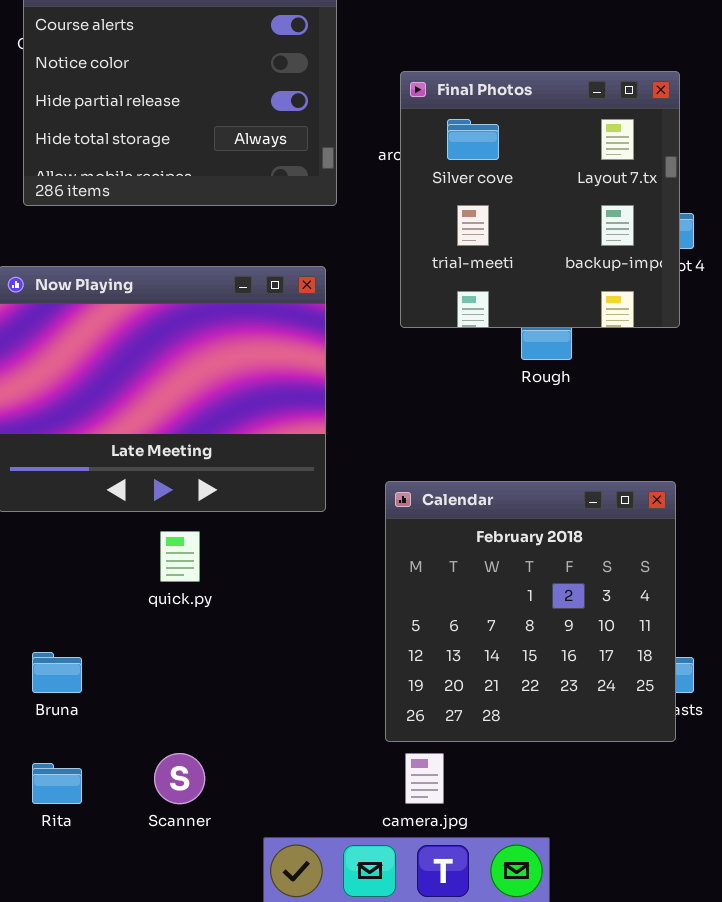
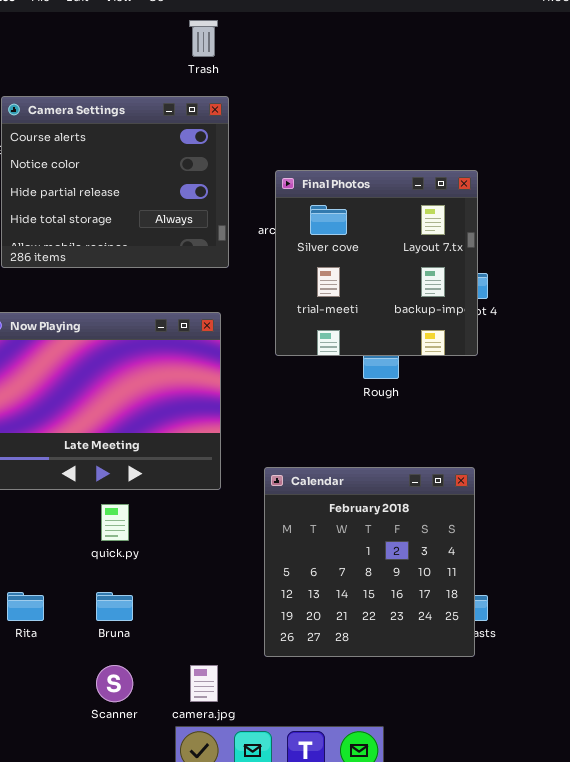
Bruna: [32,652,82,693] -> [96,592,133,621], moved
camera.jpg: [405,753,444,804] -> [190,665,218,702], moved
Rita: [32,763,82,804] -> [7,592,44,621], moved

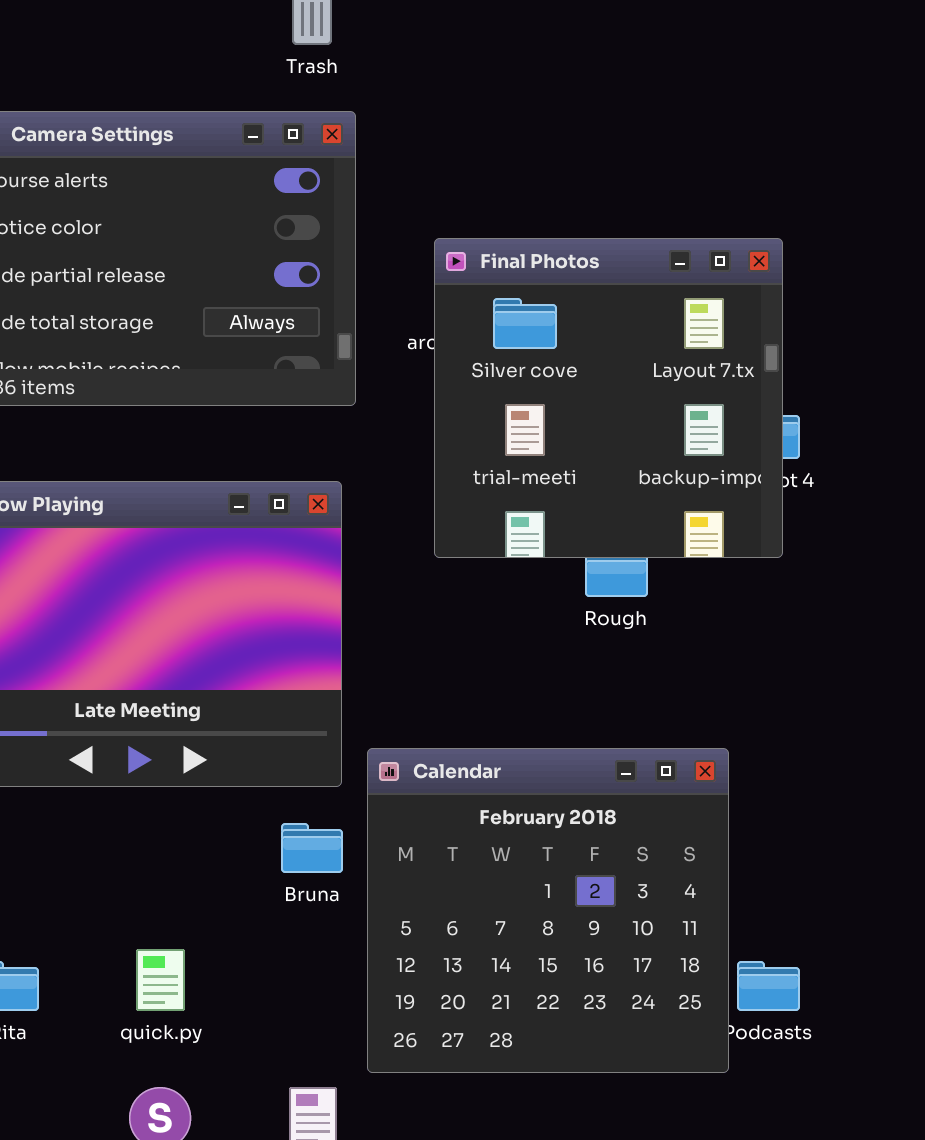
Calendar: [264,467,475,657] -> [367,748,729,1073], moved
quick.py: [101,504,129,541] -> [136,949,185,1011], moved
Bruna: [96,592,133,621] -> [281,823,343,873], moved

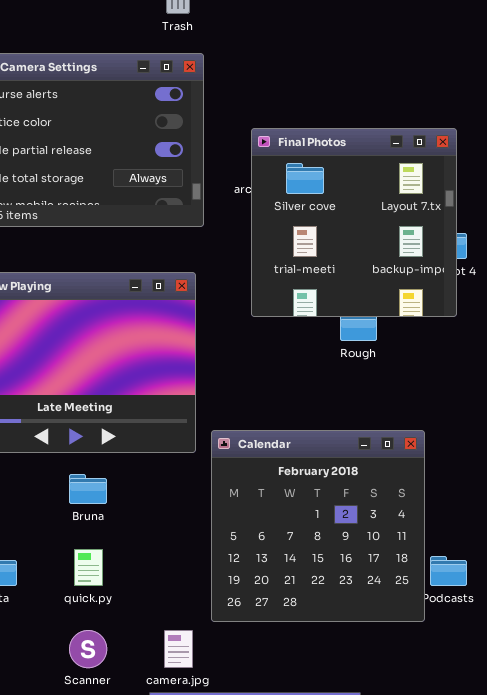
Bruna: [281,823,343,873] -> [69,474,107,504], moved

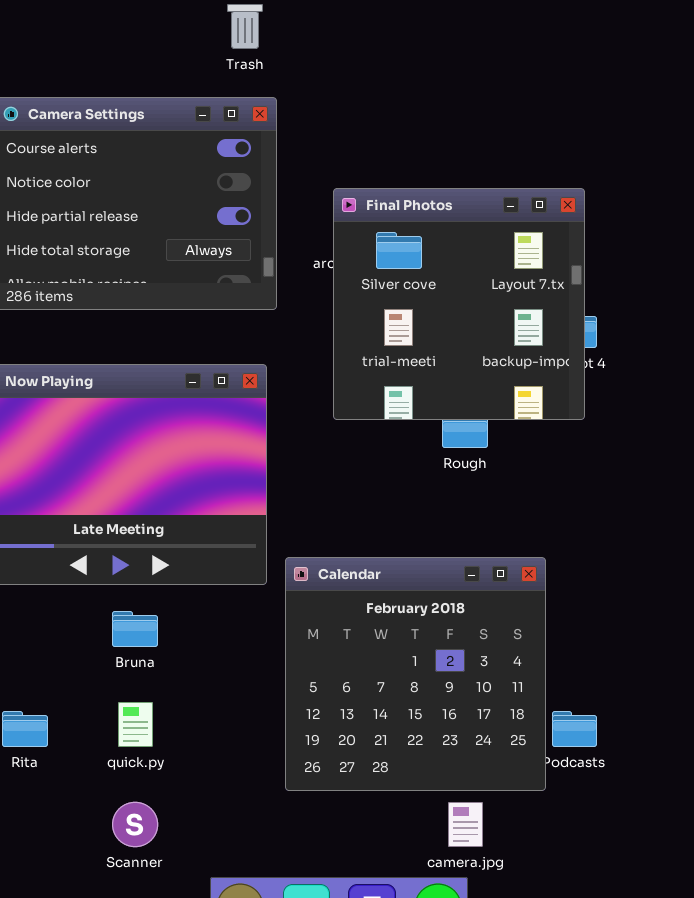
camera.jpg: [164,630,193,668] -> [448,802,483,847], moved

